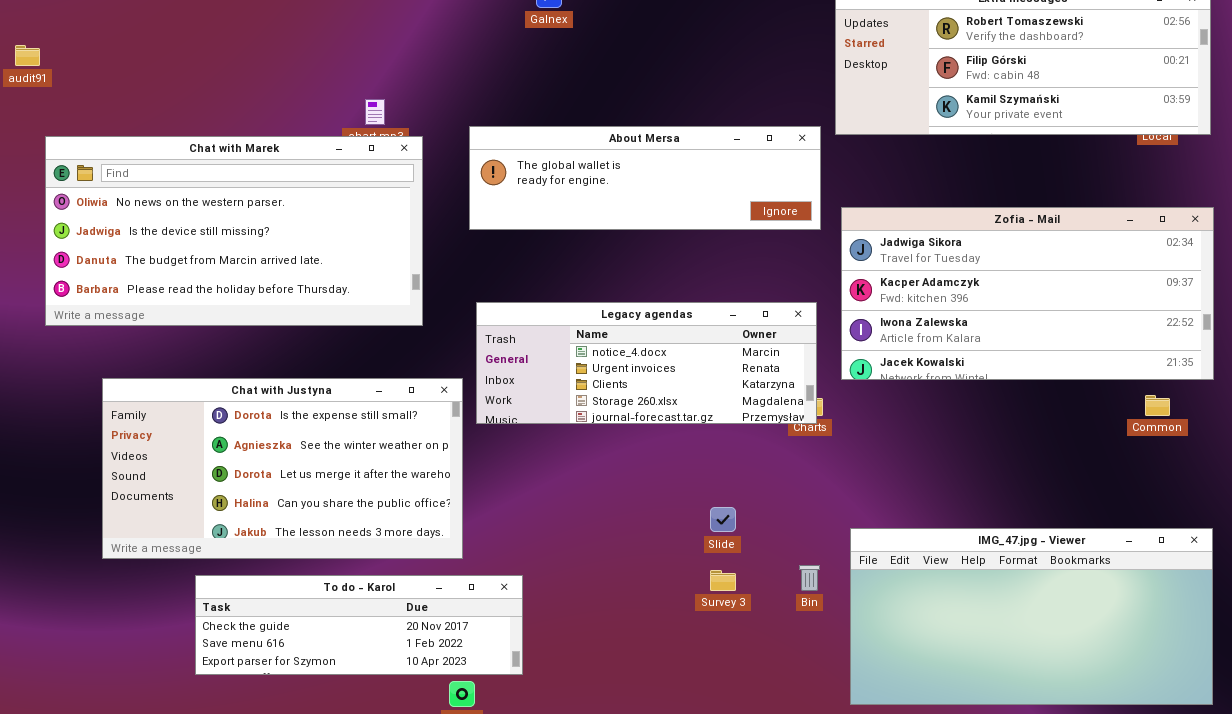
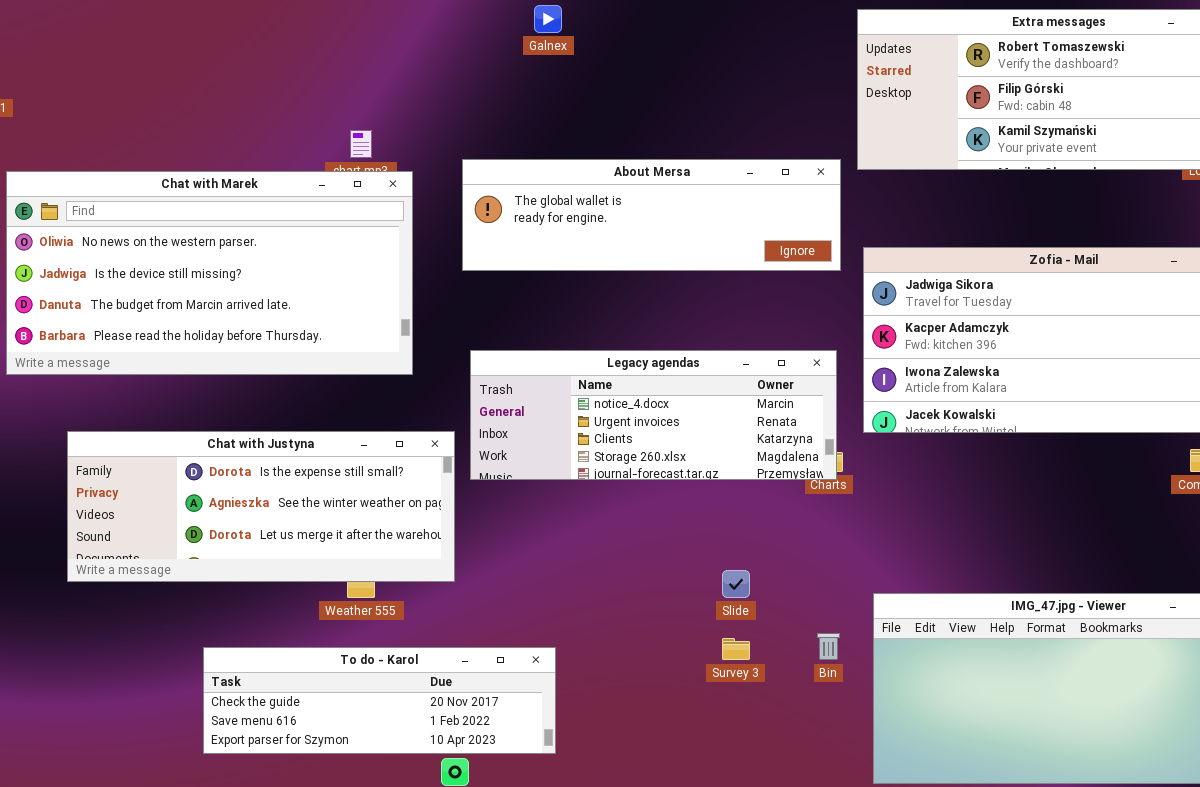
Chat with Justyna: [102,378,463,559] -> [67,431,455,582], resized
To do - Karol: [195,575,523,675] -> [203,647,556,754], moved

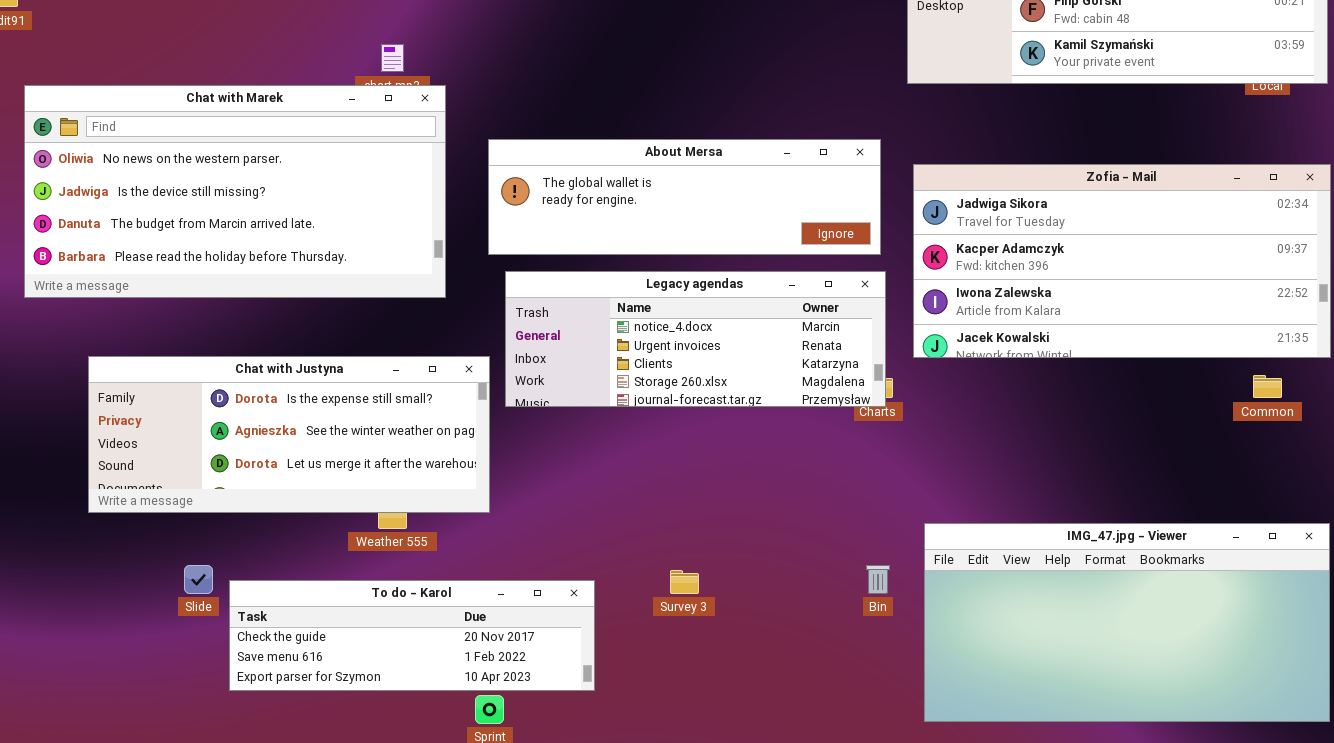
About Mersa: [462,159,841,271] -> [488,139,881,255], moved
Slide: [722,570,750,598] -> [184,565,213,594], moved
Survey 3: [722,638,750,660] -> [670,570,699,594], moved

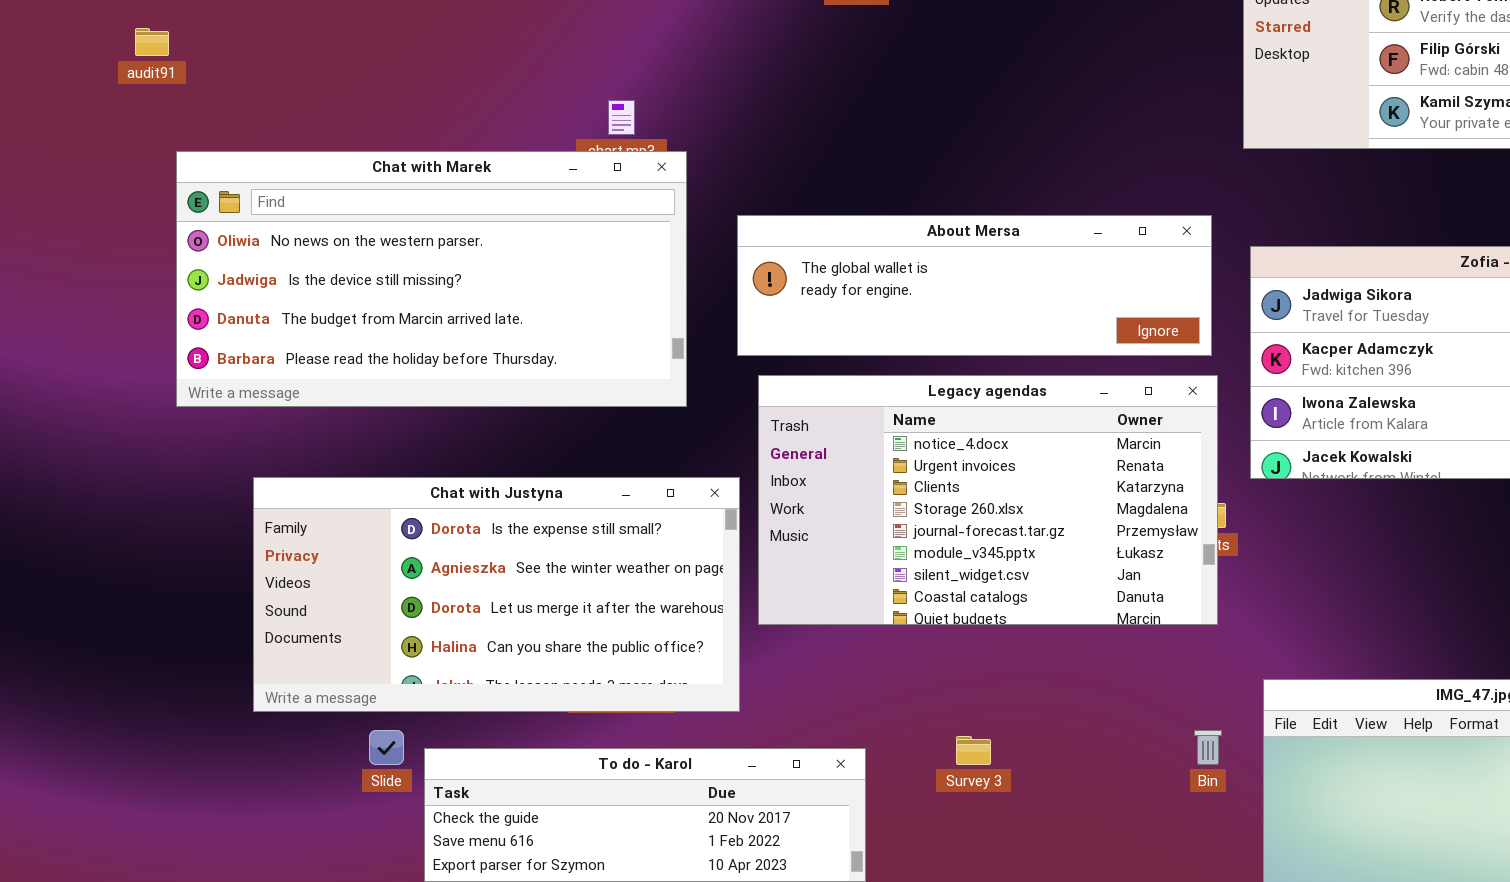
Legacy agendas: [505,271,886,407] -> [758,375,1218,625], resized
Chat with Justyna: [88,356,490,513] -> [253,477,740,712], resized

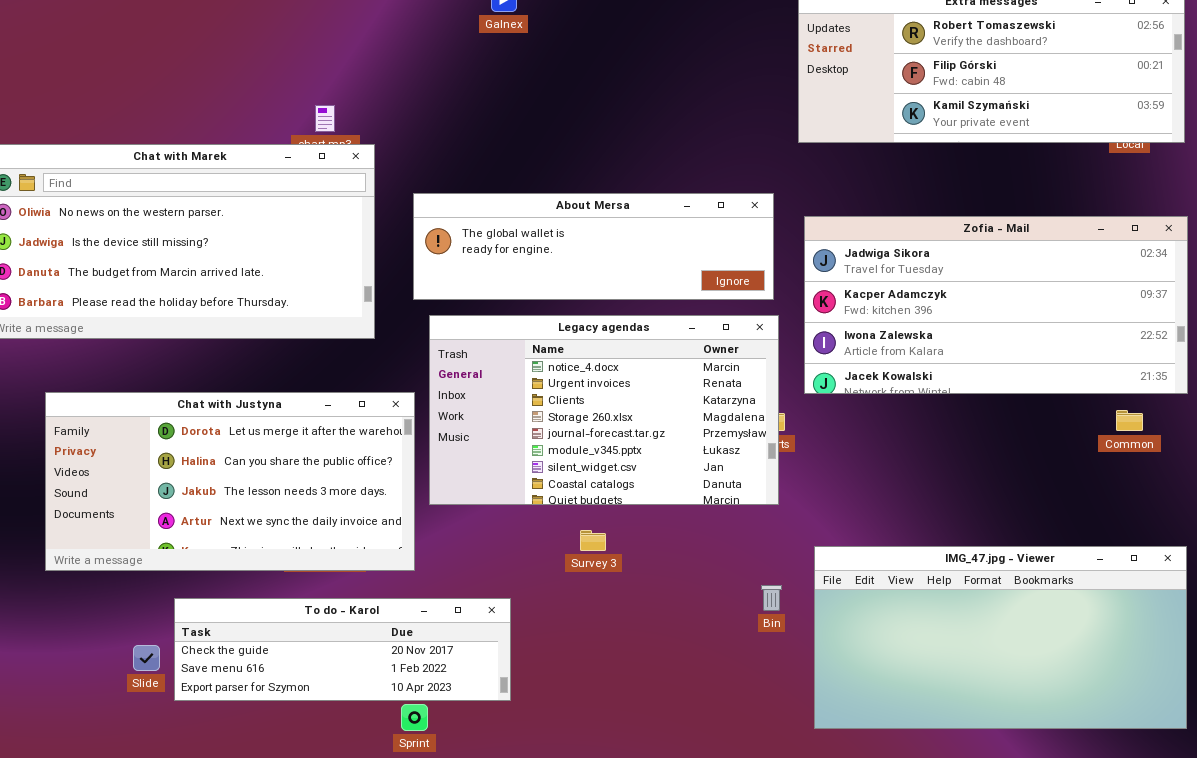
Chat with Justyna: [253,477,740,712] -> [45,392,415,571], scrolled down 2 rows
Slide: [369,730,404,765] -> [133,645,160,671], moved
Survey 3: [956,736,991,765] -> [580,530,606,551], moved

